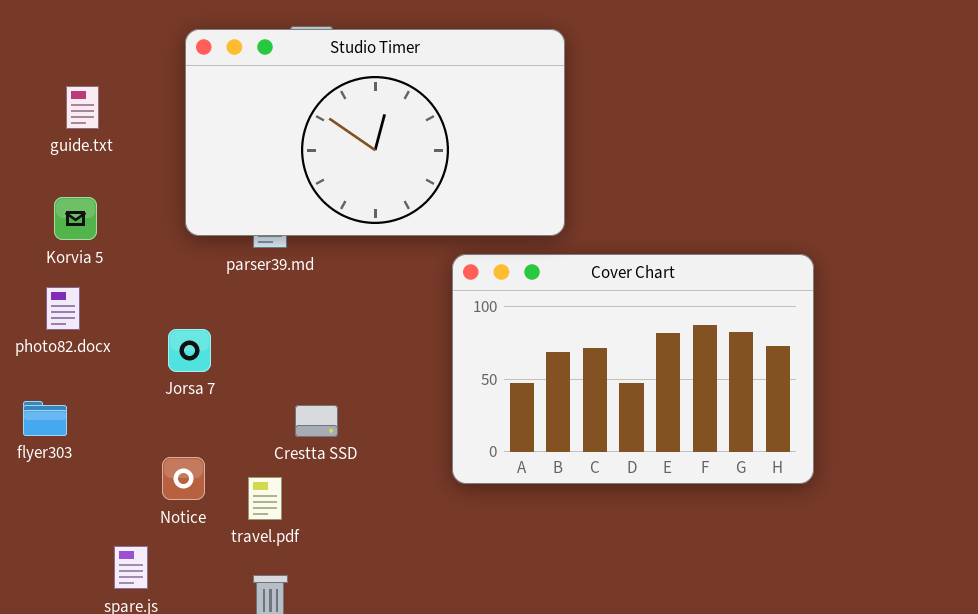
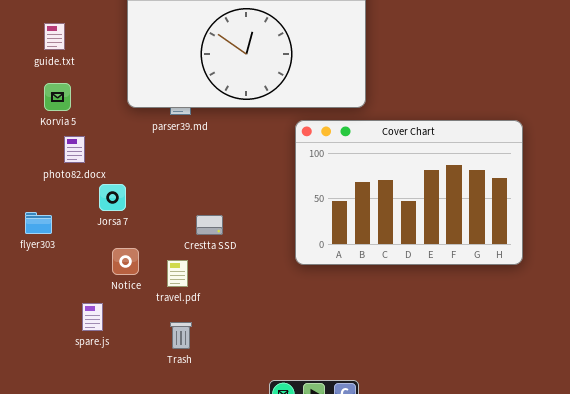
guide.txt: [66,86,99,129] -> [44,23,65,50], moved
photo82.docx: [46,287,80,330] -> [64,136,85,163], moved
Jorsa 7: [168,329,211,372] -> [99,184,126,211], moved

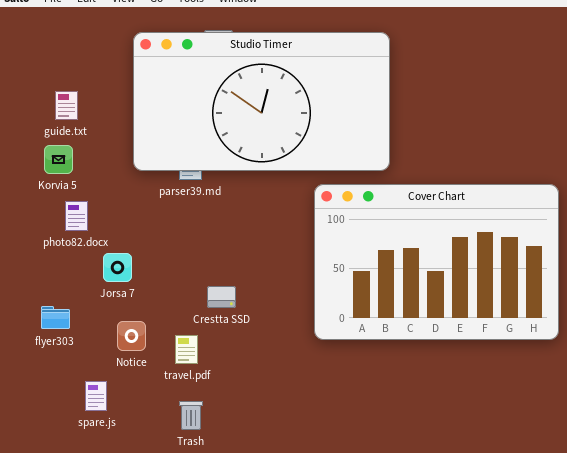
guide.txt: [44,23,65,50] -> [55,91,78,120], moved
flyer303: [25,212,52,234] -> [41,306,70,329], moved

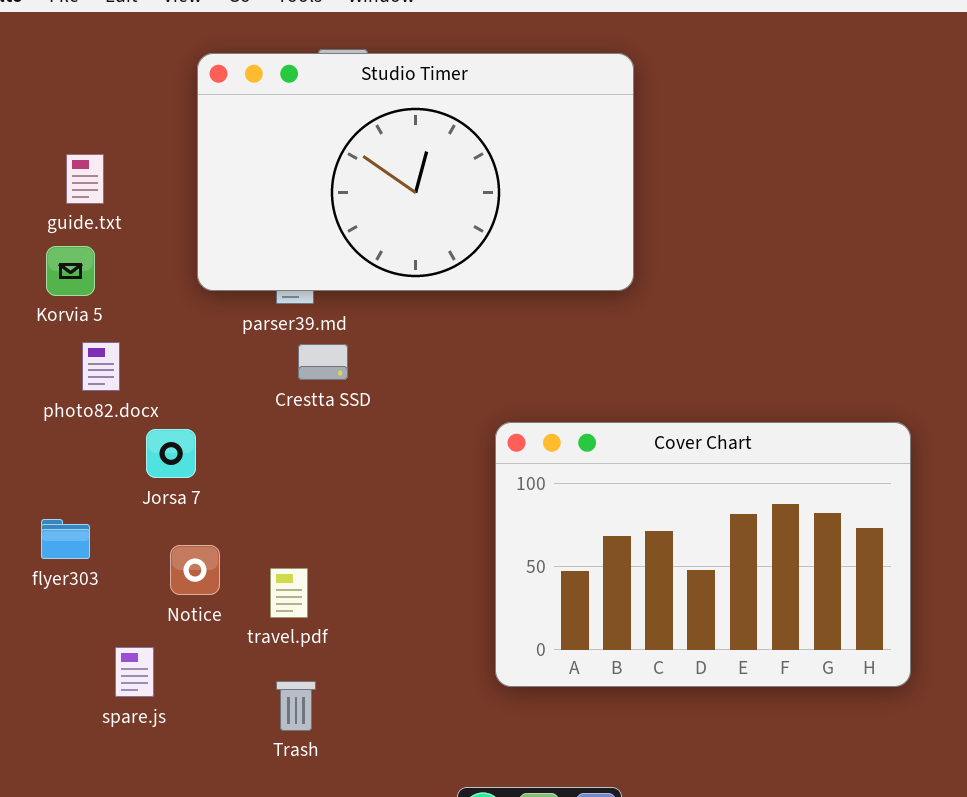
Cover Chart: [314,184,559,340] -> [495,422,911,687], moved
Crestta SSD: [207,286,236,308] -> [298,344,348,380], moved

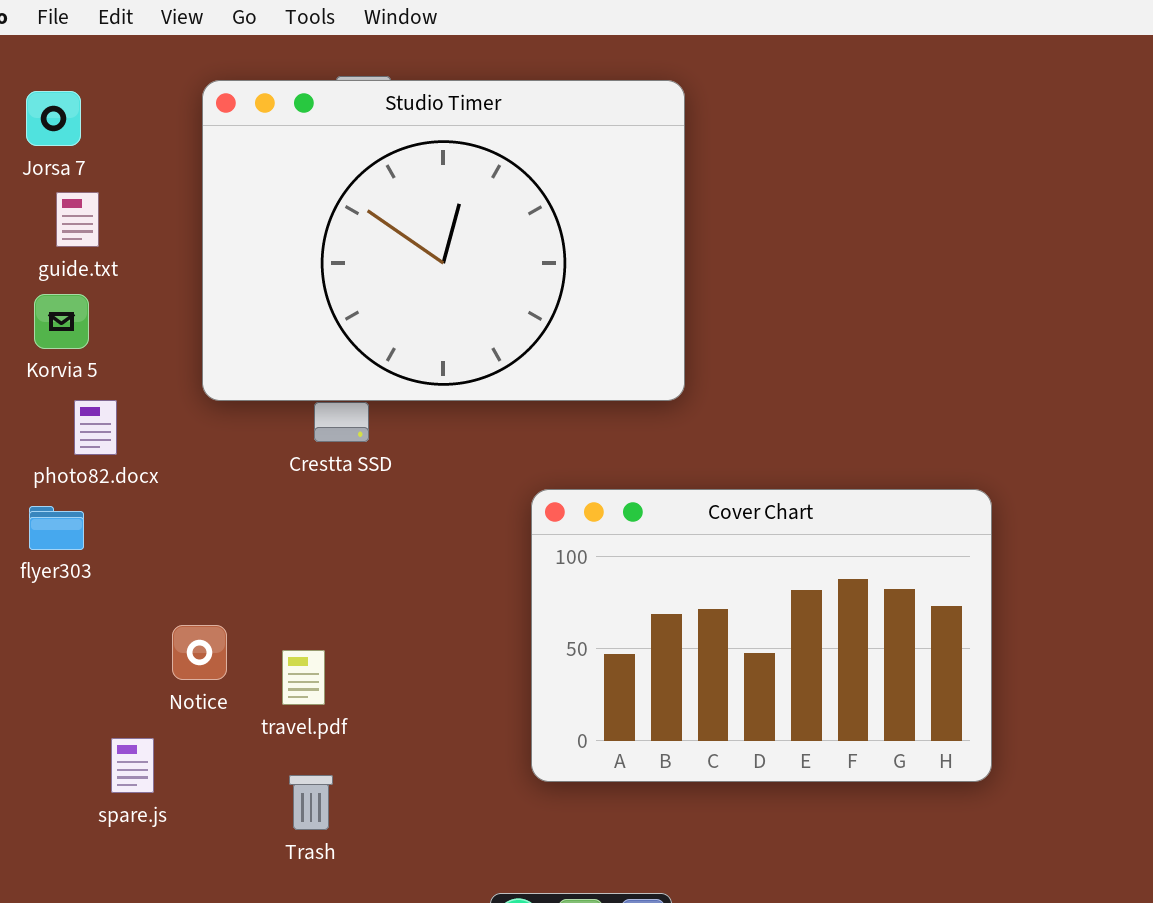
Studio Timer: [197,53,634,291] -> [202,80,685,401], resized
Jorsa 7: [146,429,196,478] -> [26,91,81,146], moved
flyer303: [41,519,90,559] -> [29,506,84,550], moved

